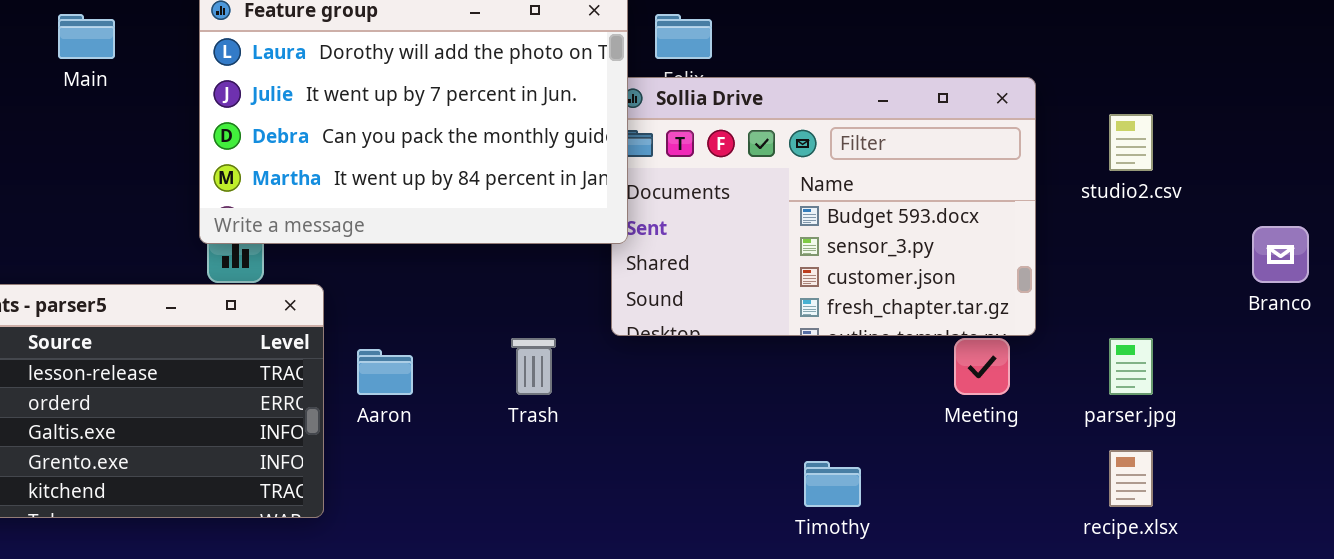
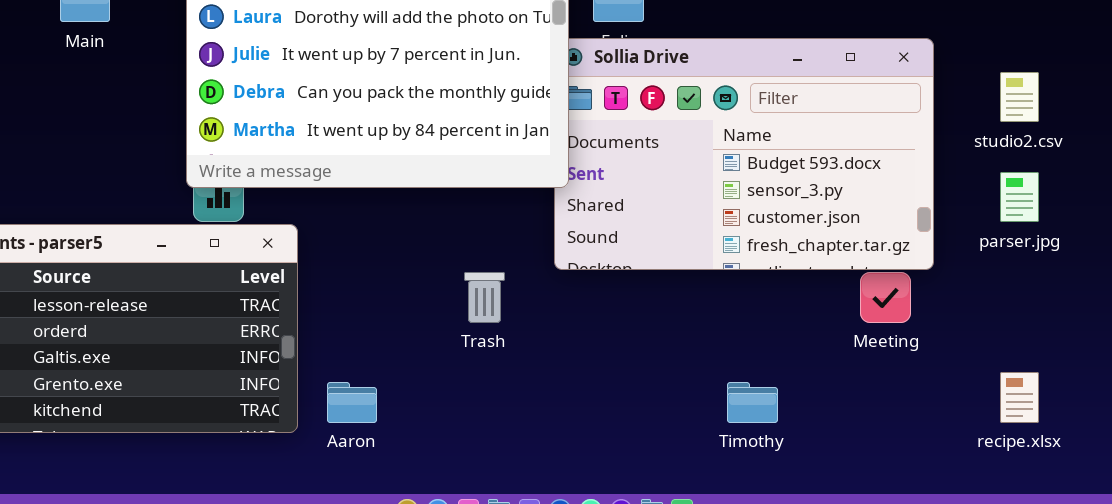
parser.jpg: [1109,338,1153,395] -> [1000,172,1039,222], moved
Aaron: [357,349,413,395] -> [327,382,377,423], moved

